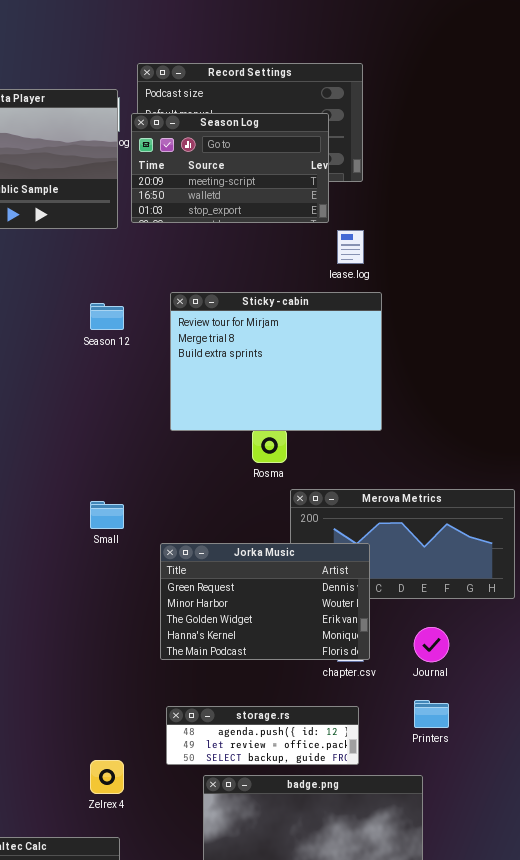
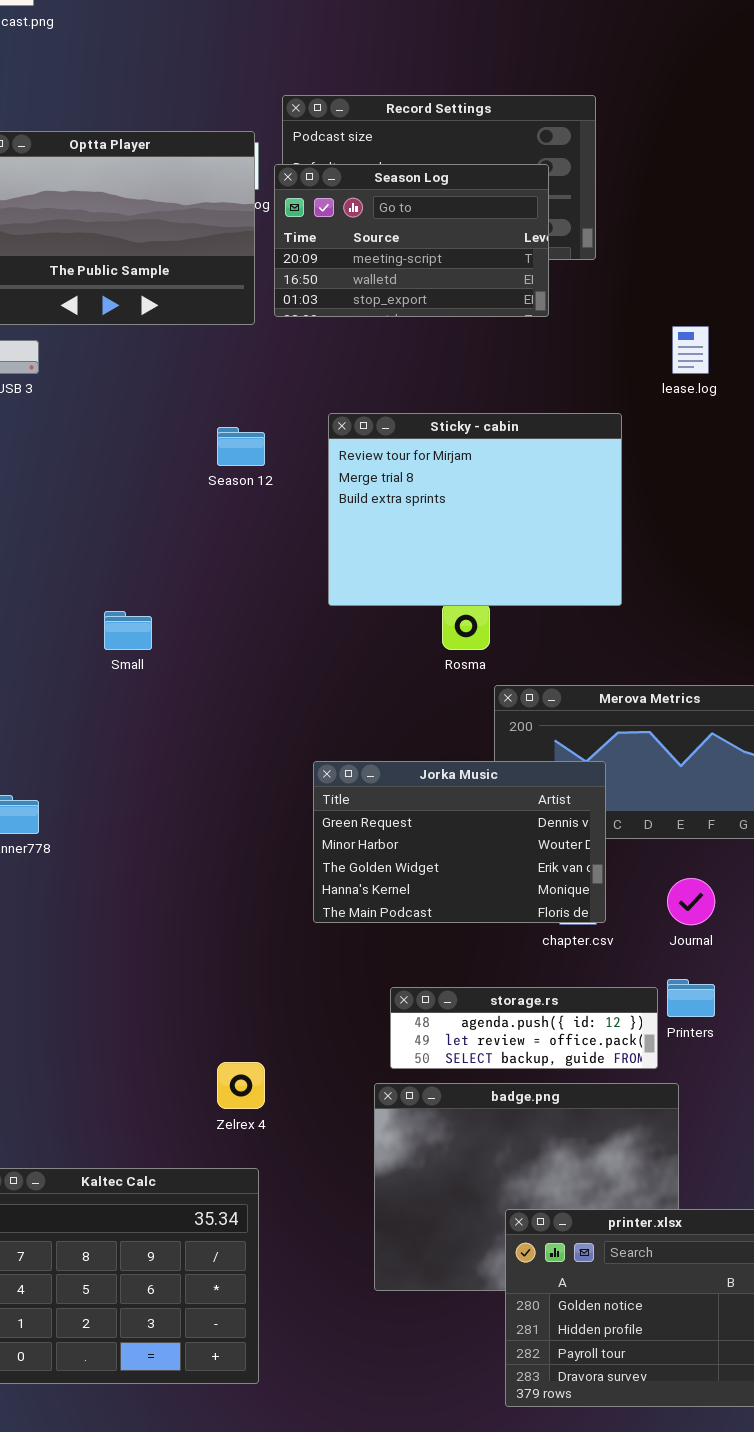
lease.log: [337,230,364,264] -> [672,326,709,374], moved
Small: [90,501,124,529] -> [104,611,152,650], moved
storage.rs: [166,706,359,765] -> [390,987,658,1069], moved

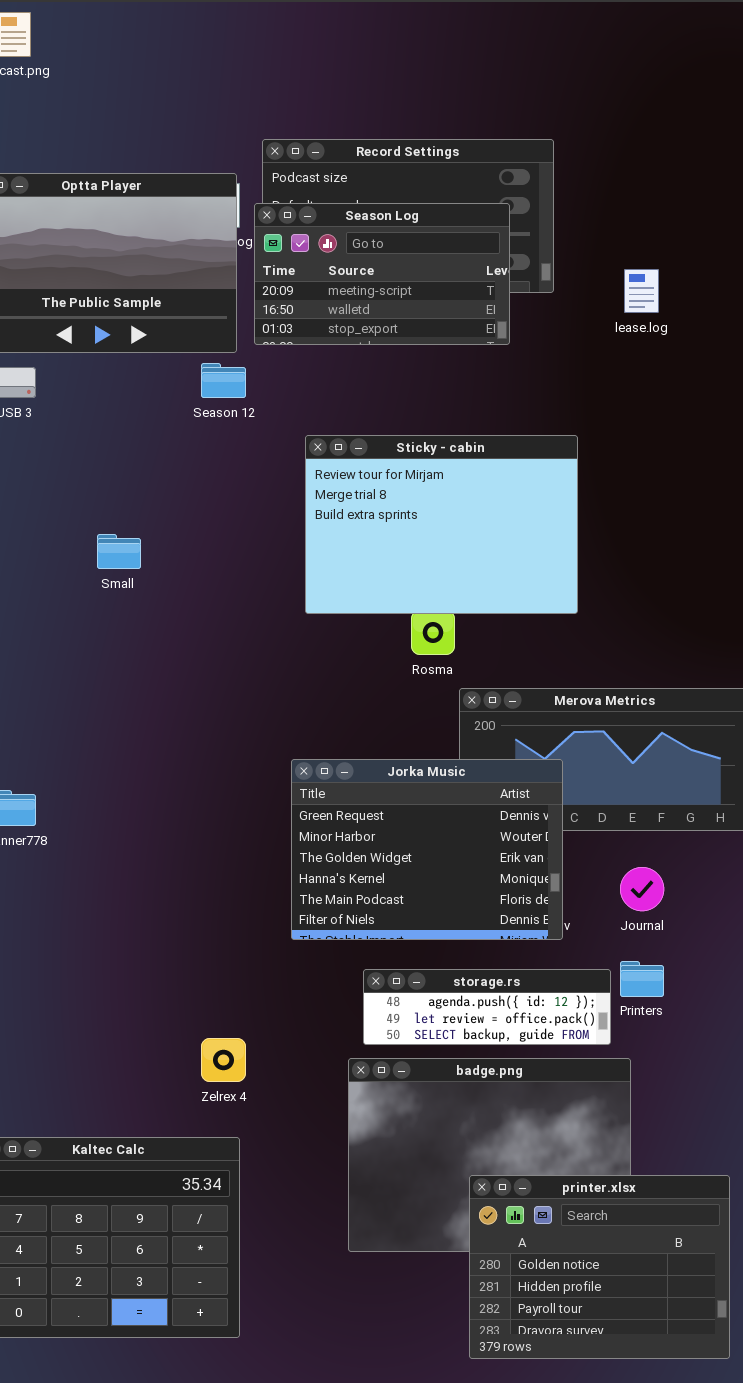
lease.log: [672,326,709,374] -> [624,269,659,313], moved
Season 12: [217,427,265,466] -> [201,363,246,398], moved
Small: [104,611,152,650] -> [97,534,141,569], moved
Jorka Music: [313,761,606,923] -> [291,759,563,940], resized

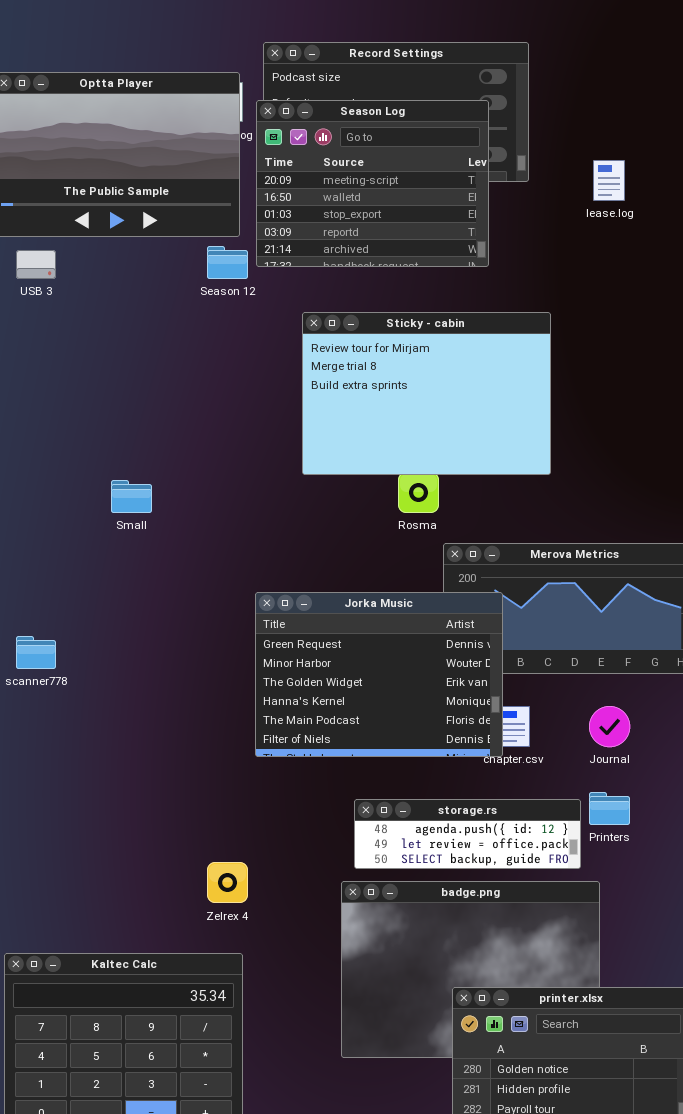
Season Log: [254,203,510,345] -> [256,100,489,267], resized
Small: [97,534,141,569] -> [111,480,152,513], moved
Jorka Music: [291,759,563,940] -> [255,592,503,757], moved

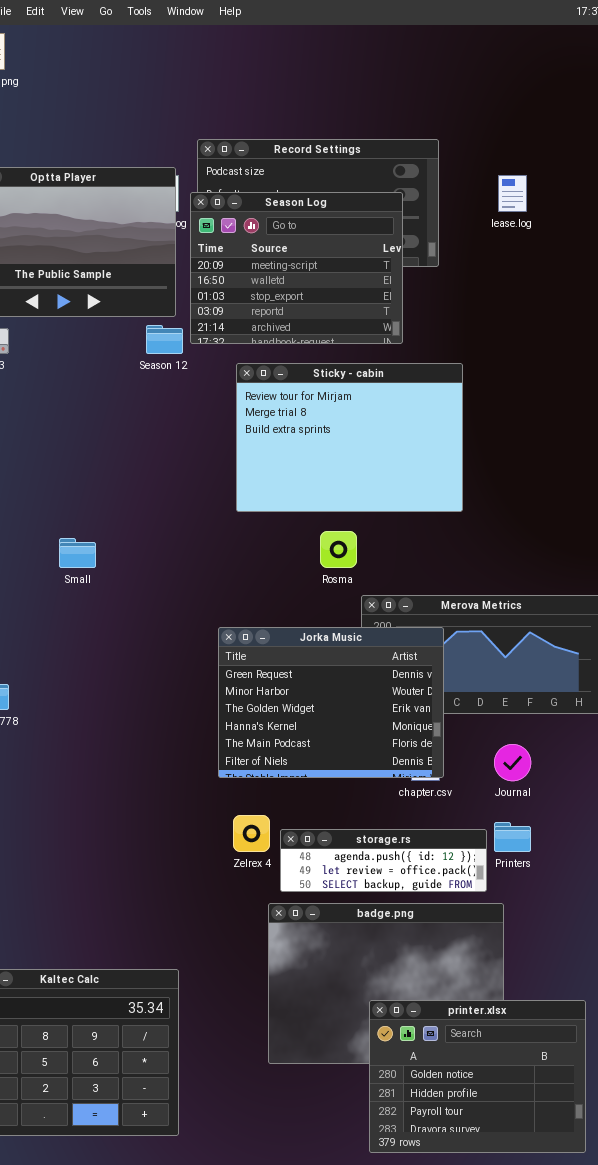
lease.log: [593,160,625,201] -> [498,175,527,212], moved
Sticky - cabin: [302,312,551,475] -> [236,363,463,512], moved
Jorka Music: [255,592,503,757] -> [218,627,444,778], moved
Zelrex 4: [207,862,248,903] -> [233,815,270,852], moved

